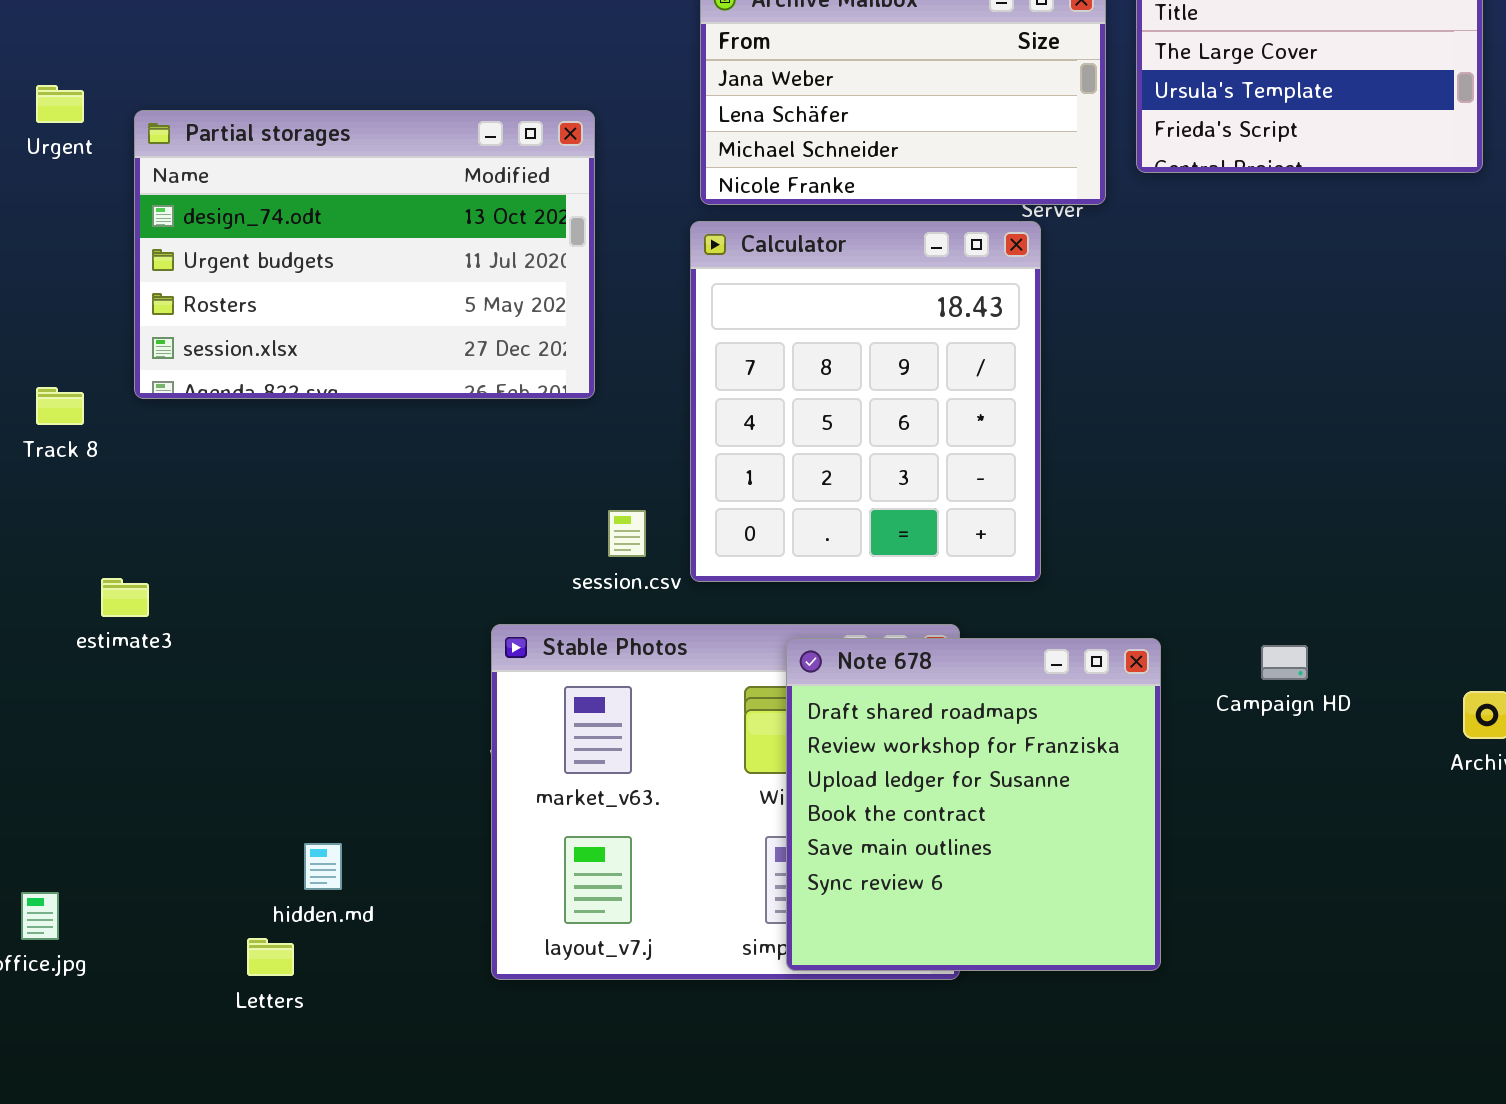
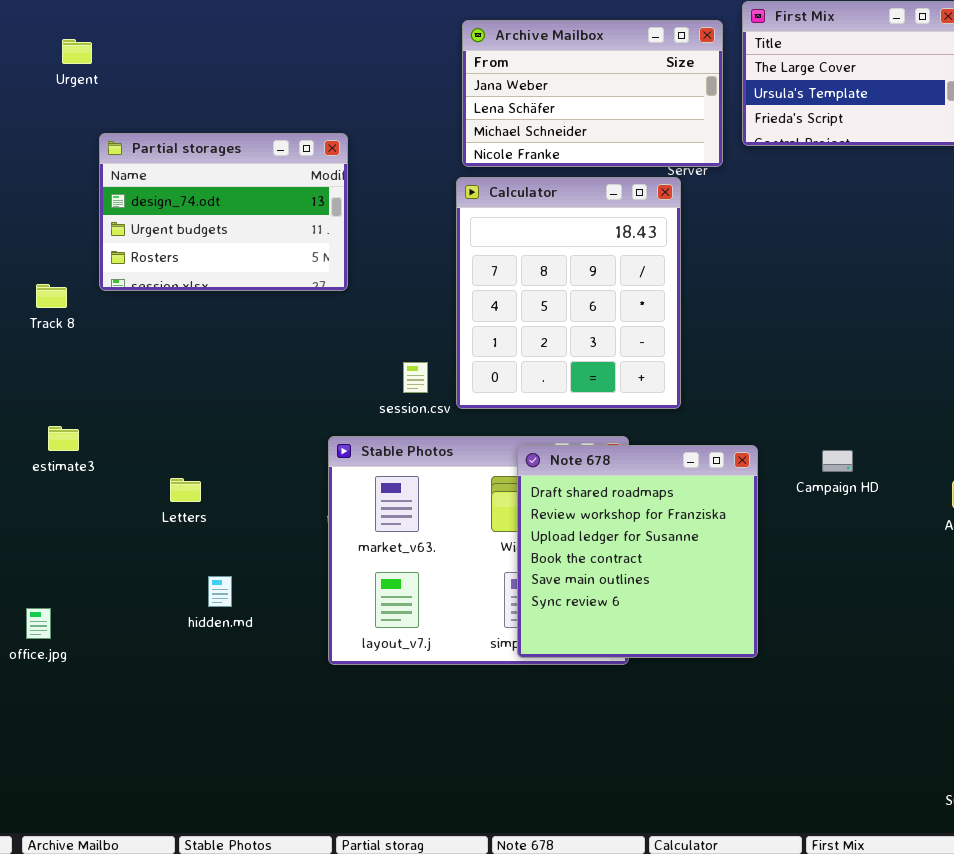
Urgent: [36,85,84,123] -> [62,39,92,64], moved
Partial storages: [134,110,595,399] -> [99,133,348,291], resized
estimate3: [101,578,149,617] -> [48,426,79,451], moved
Letters: [247,938,294,976] -> [170,478,201,502], moved

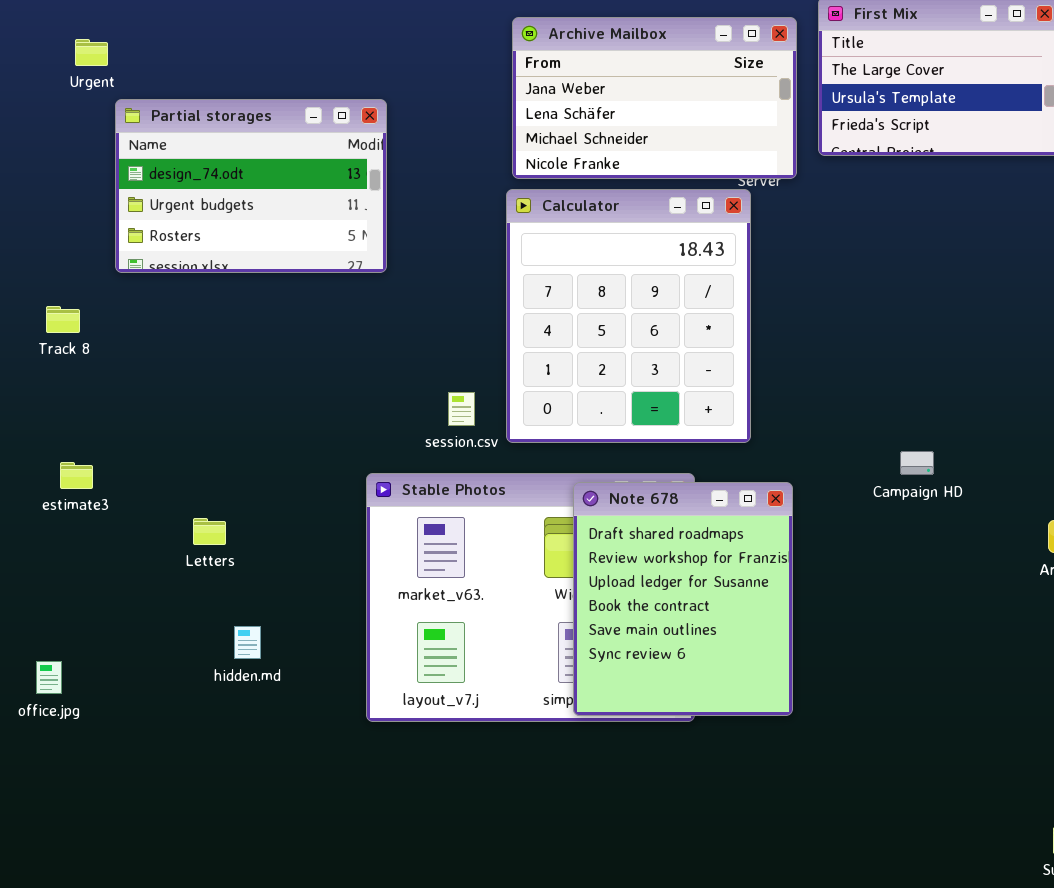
Partial storages: [99,133,348,291] -> [115,99,387,273], moved
Note 678: [517,445,758,658] -> [573,482,793,716], resized
Campaign HD: [822,450,853,472] -> [900,451,934,475], moved

